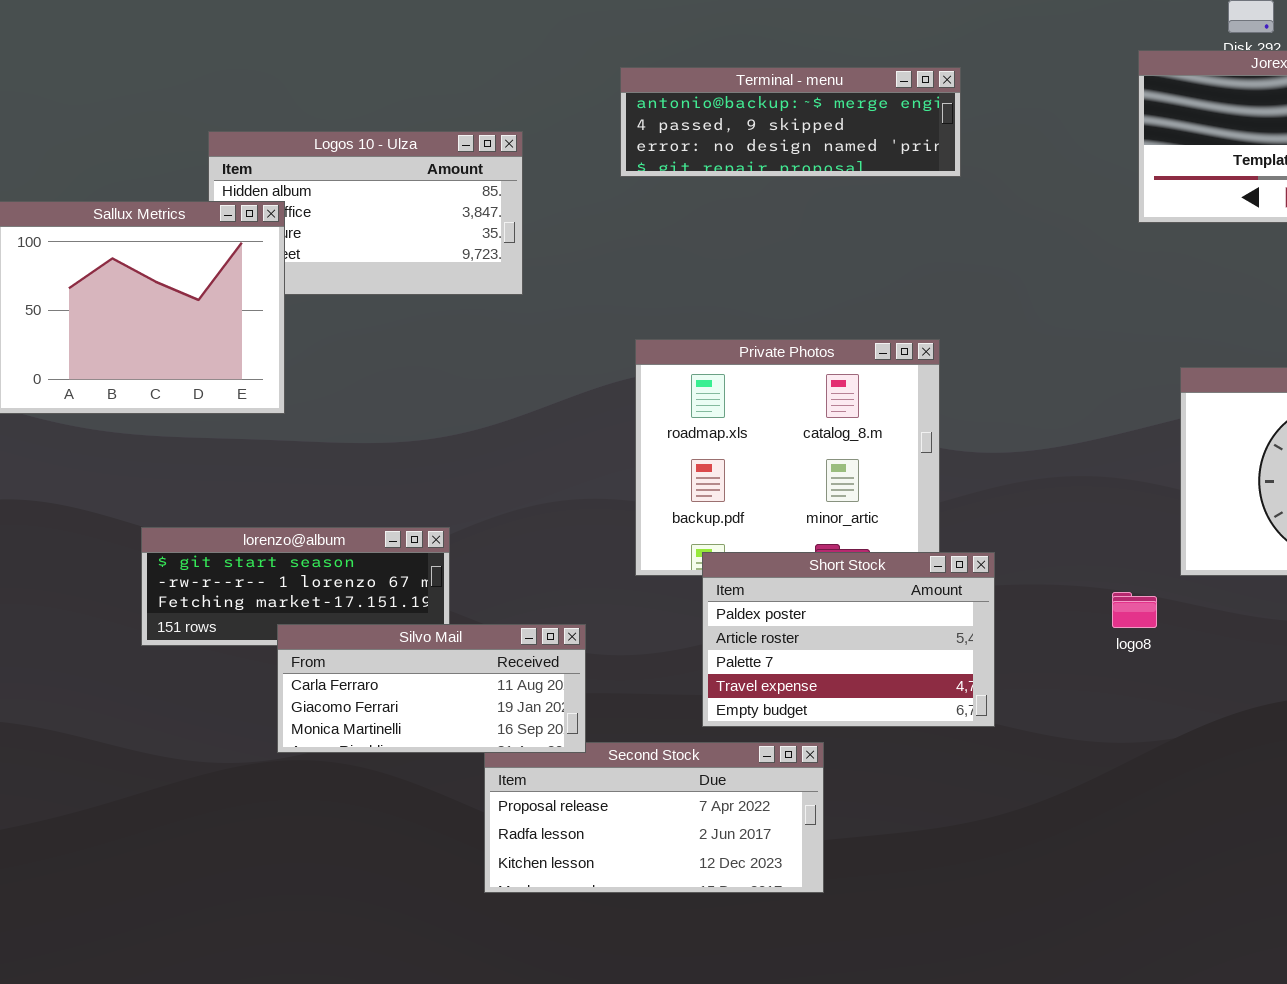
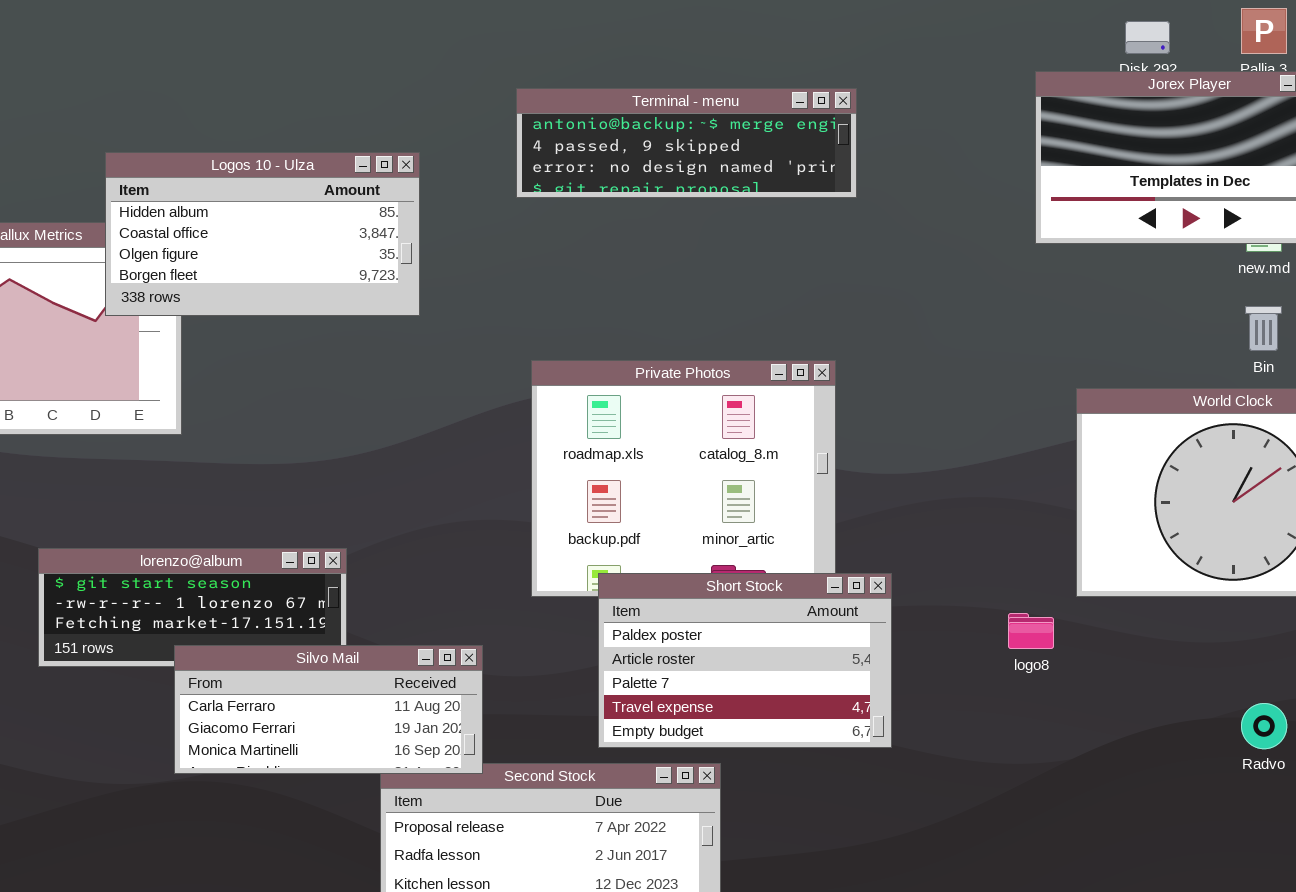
Logos 10 - Ulza: [208,131,523,295] -> [105,152,420,316], raised

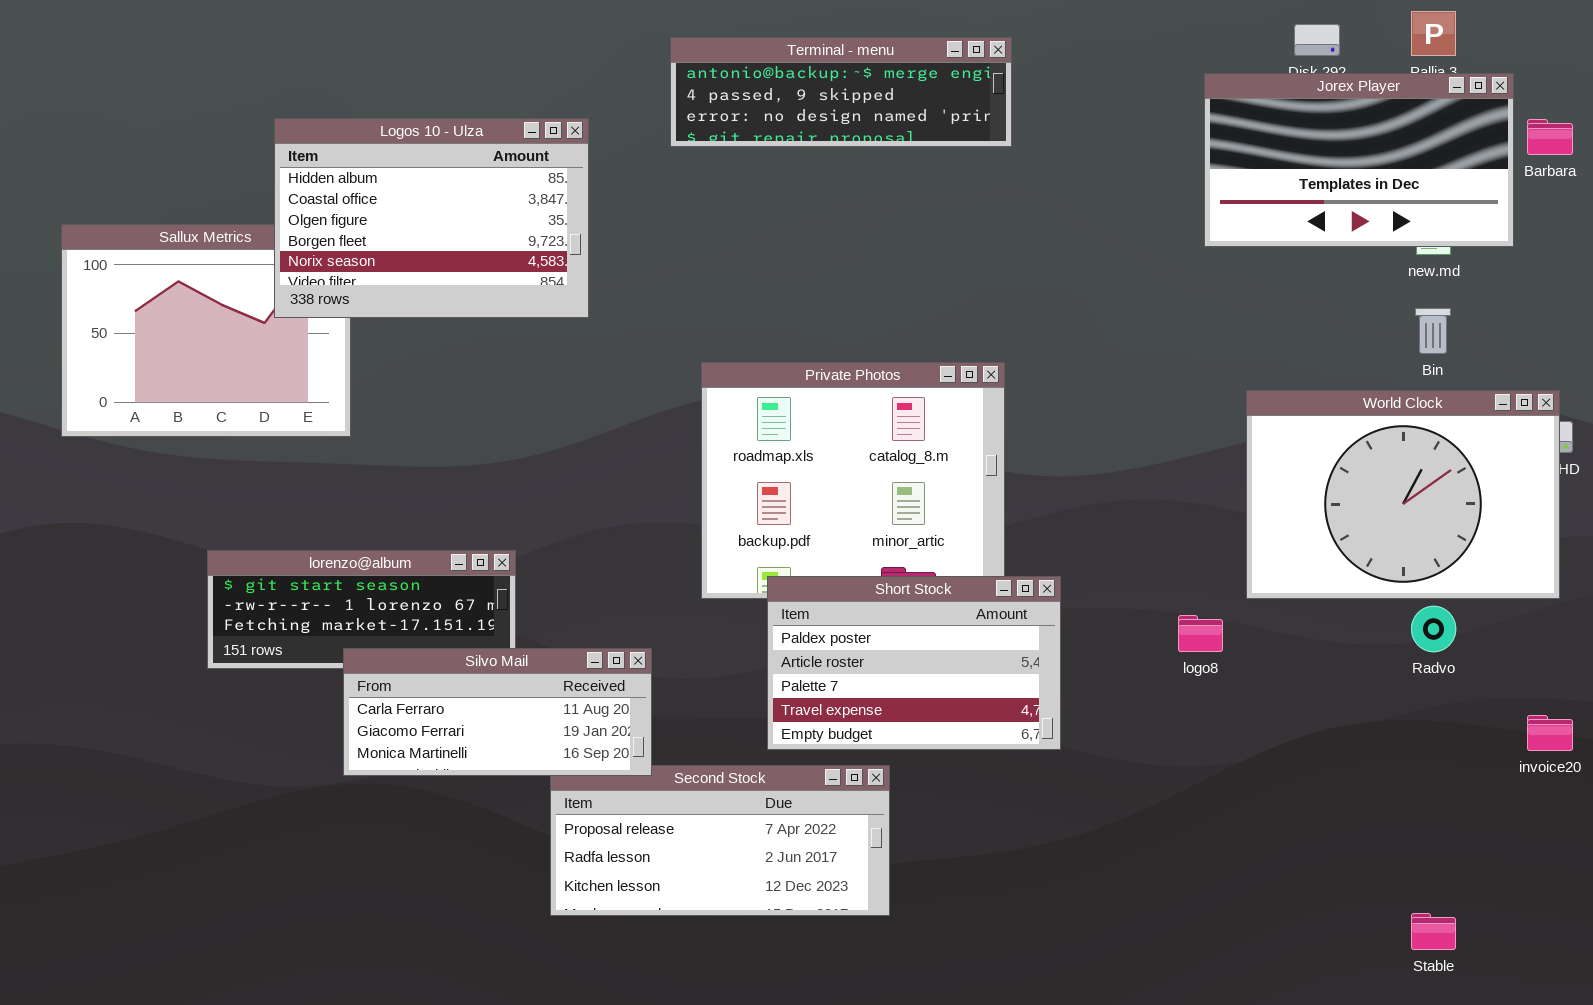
Terminal - menu: [516,88,857,198] -> [670,37,1012,147], moved
Logos 10 - Ulza: [105,152,420,316] -> [274,118,589,318], resized
Radvo: [1241,703,1287,749] -> [1411,606,1456,652], moved

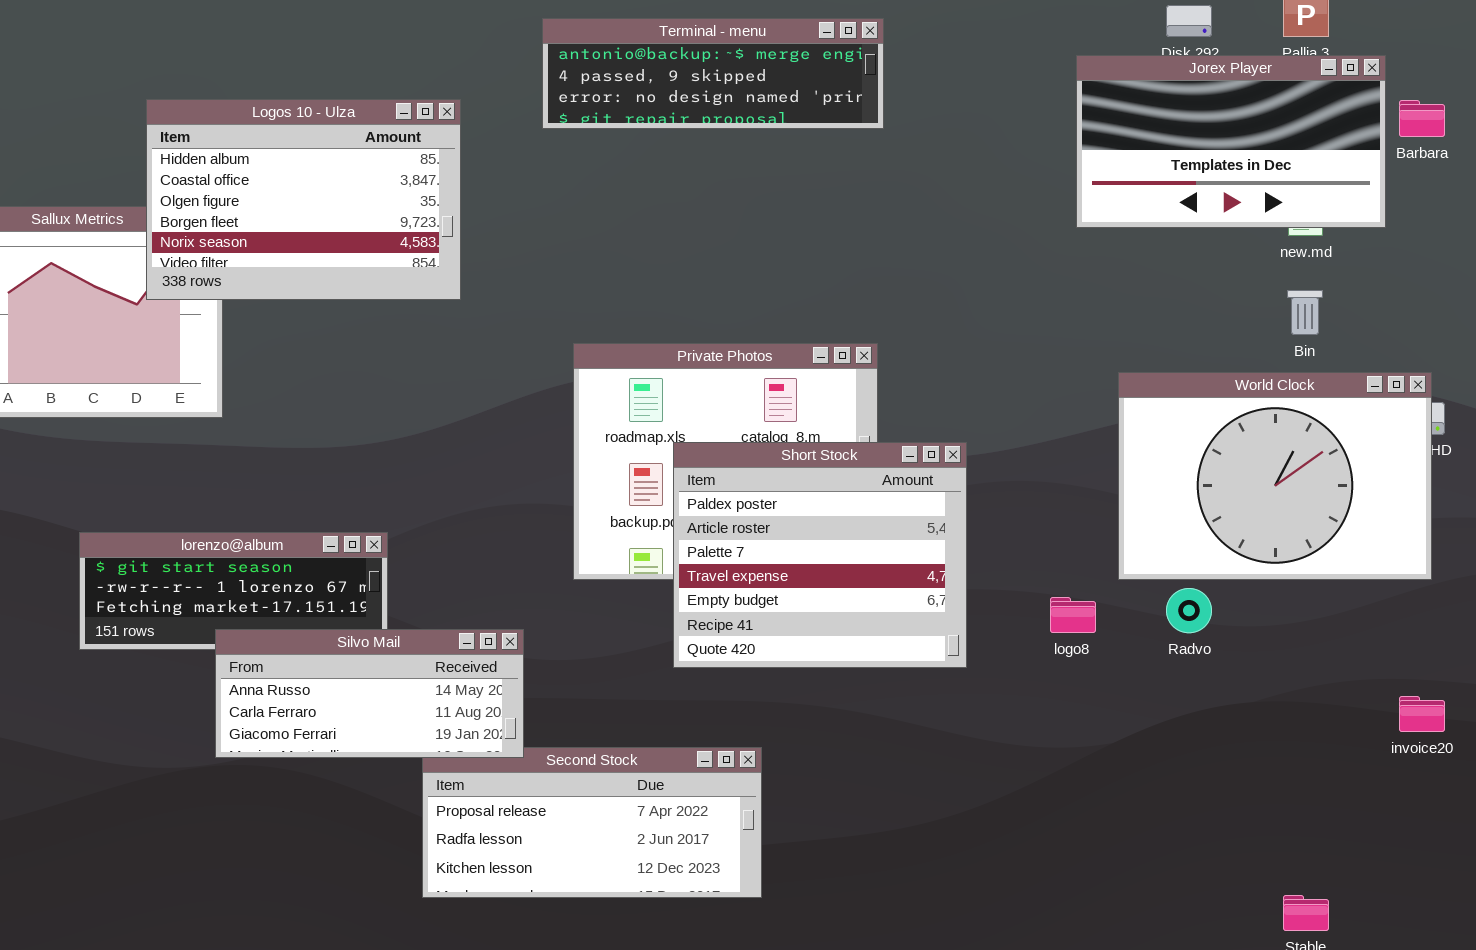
Short Stock: [767,576,1061,750] -> [673,442,967,668], moved, resized
Radvo: [1411,606,1456,652] -> [1166,588,1212,633], moved
Silvo Mail: [343,648,652,776] -> [215,629,524,758], scrolled up 1 row

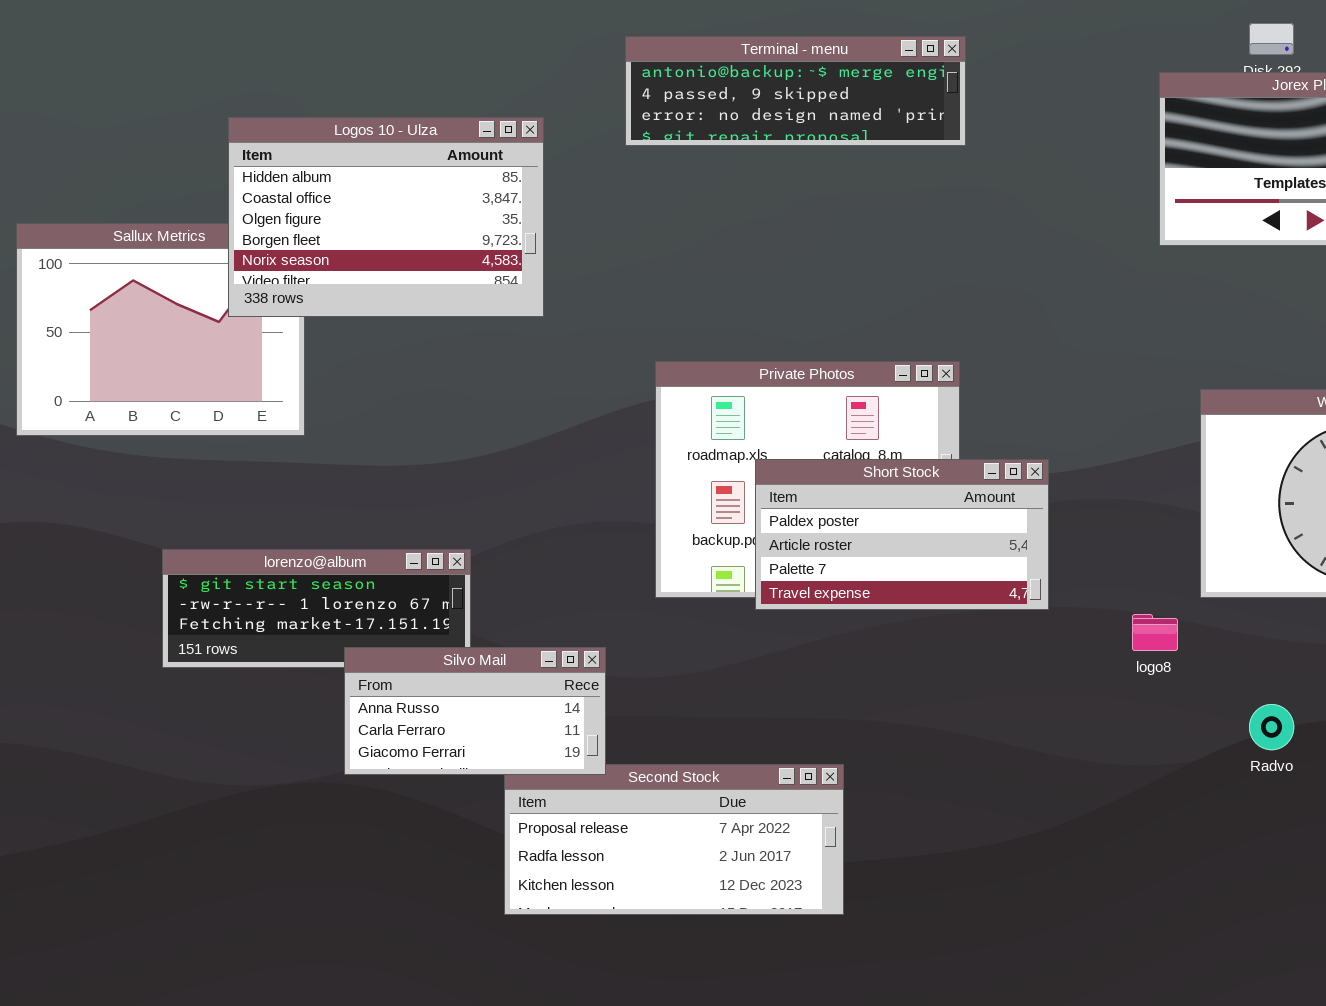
Short Stock: [673,442,967,668] -> [755,459,1049,610], resized
Radvo: [1166,588,1212,633] -> [1249,704,1294,750], moved
Silvo Mail: [215,629,524,758] -> [344,647,606,775], resized

